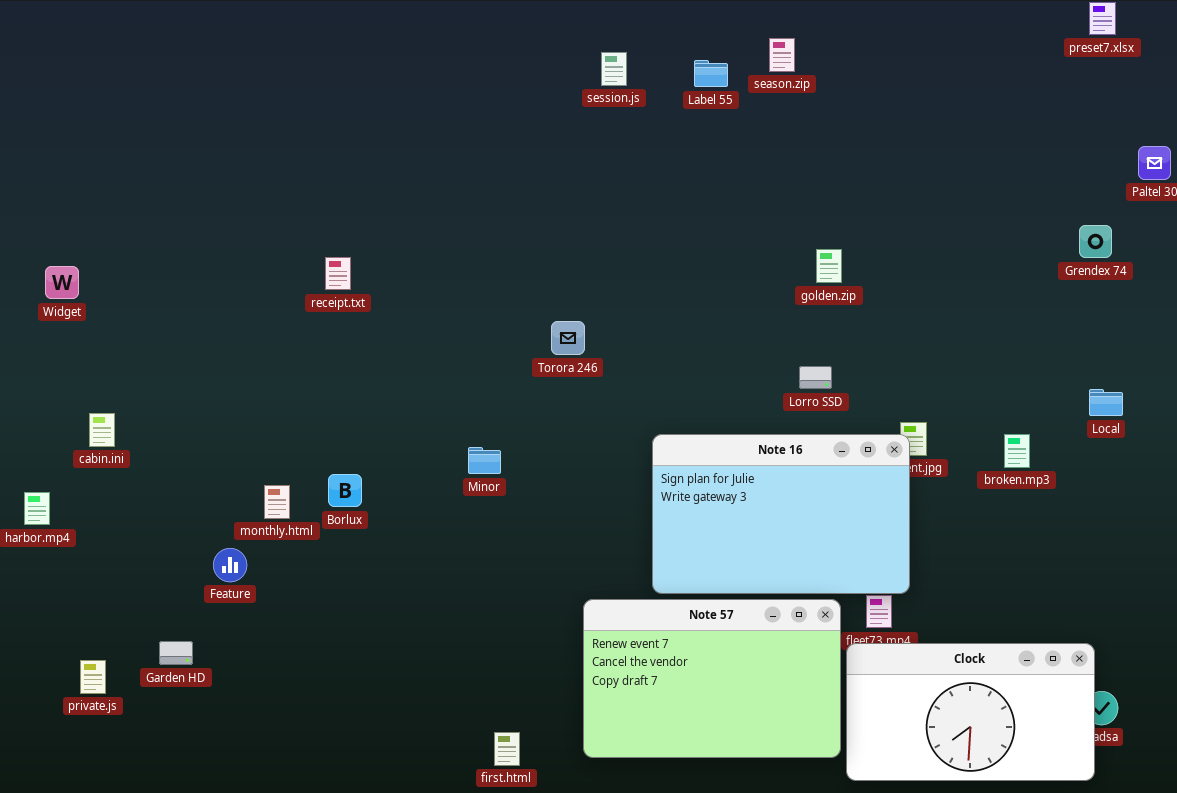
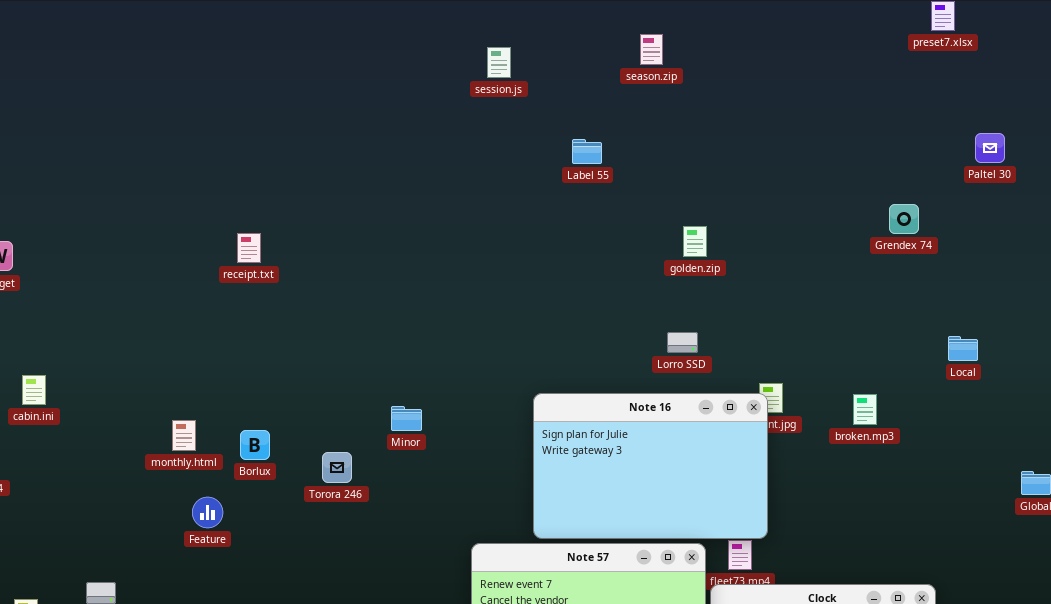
Label 55: [694,60,728,87] -> [572,139,602,164], moved
Grendex 74: [1079,225,1112,258] -> [889,204,919,234], moved
Torora 246: [551,321,585,355] -> [322,452,352,483], moved
Local: [1089,389,1123,416] -> [948,336,978,361], moved
Minor: [468,447,501,474] -> [391,406,422,431], moved
monthly.html: [264,485,290,519] -> [172,420,196,451], moved
Feature: [213,548,247,582] -> [192,497,223,528], moved

